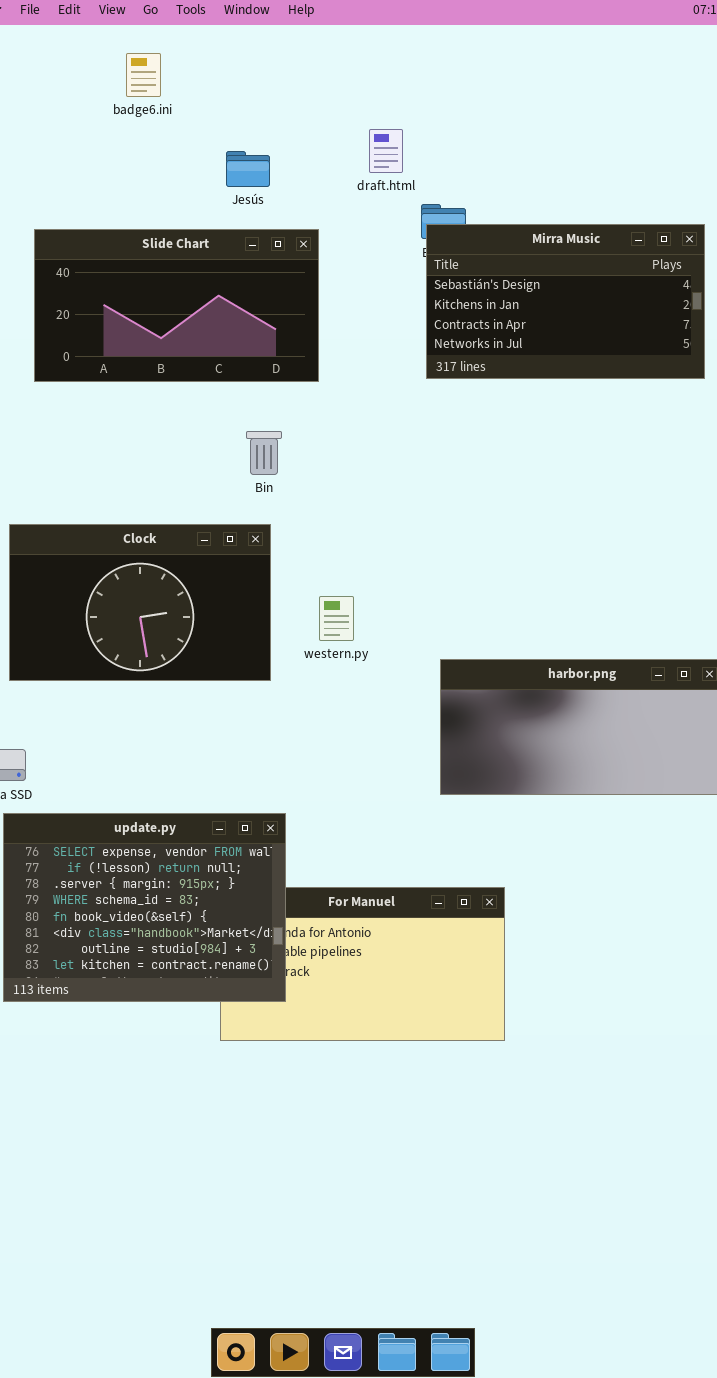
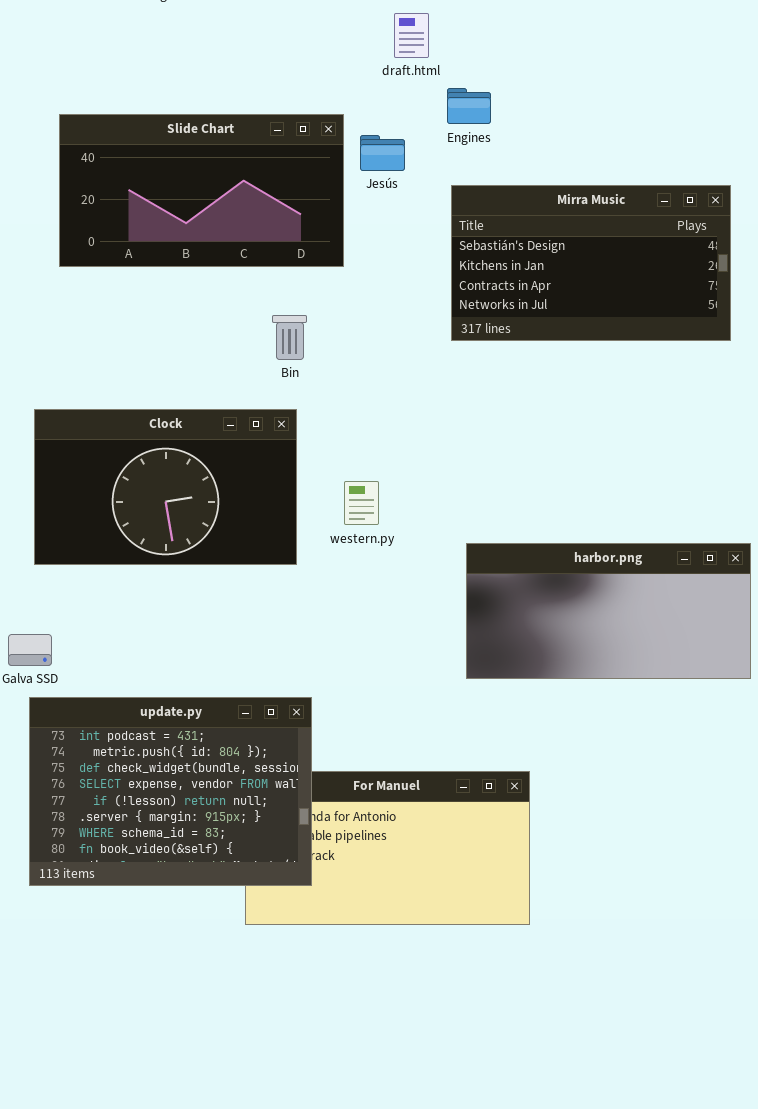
Jesús: [226,151,270,187] -> [360,135,405,171], moved
Mirra Music: [426,224,705,379] -> [451,185,731,341], moved
update.py: [3,813,286,1002] -> [29,697,312,886], scrolled up 3 rows

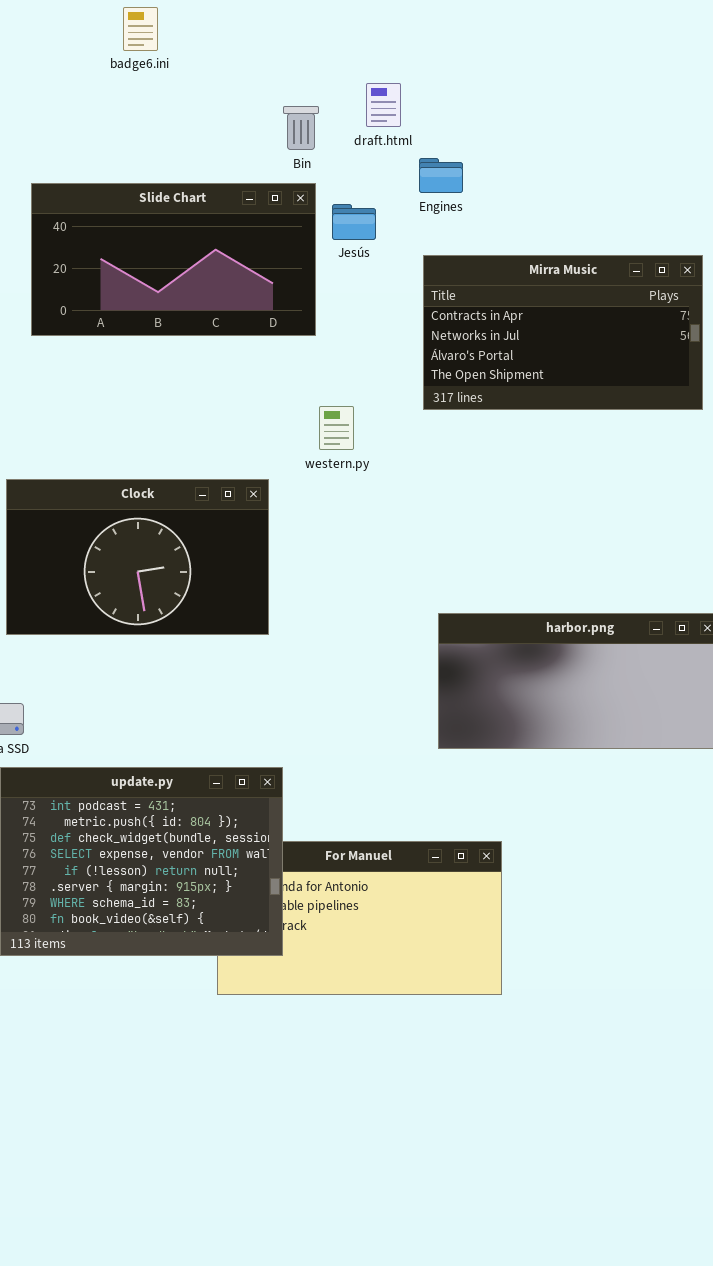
Mirra Music: [451,185,731,341] -> [423,255,703,410], scrolled down 2 rows
Bin: [272,315,307,360] -> [283,106,319,150], moved
western.py: [344,481,379,525] -> [319,406,354,450], moved

